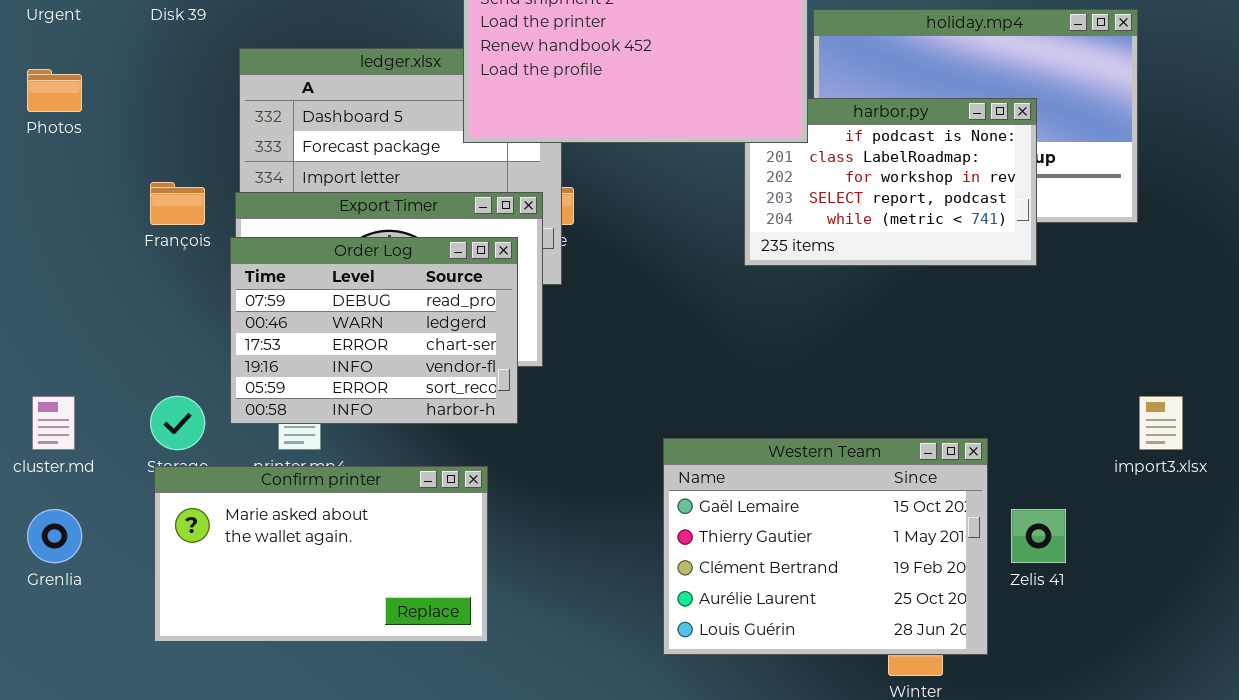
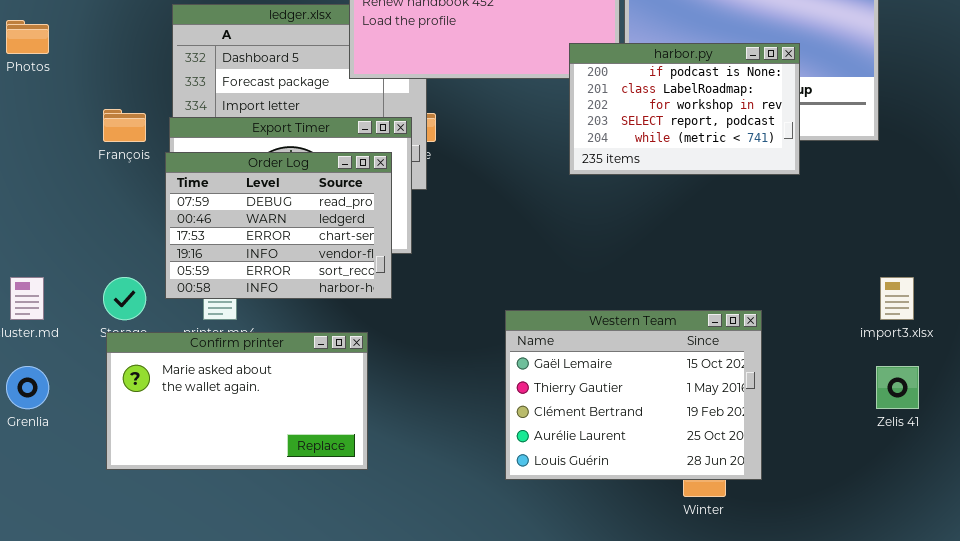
harbor.py: [744,98,1037,266] -> [569,43,800,175], raised
Zelis 41: [1011,509,1066,563] -> [876,366,919,409], moved

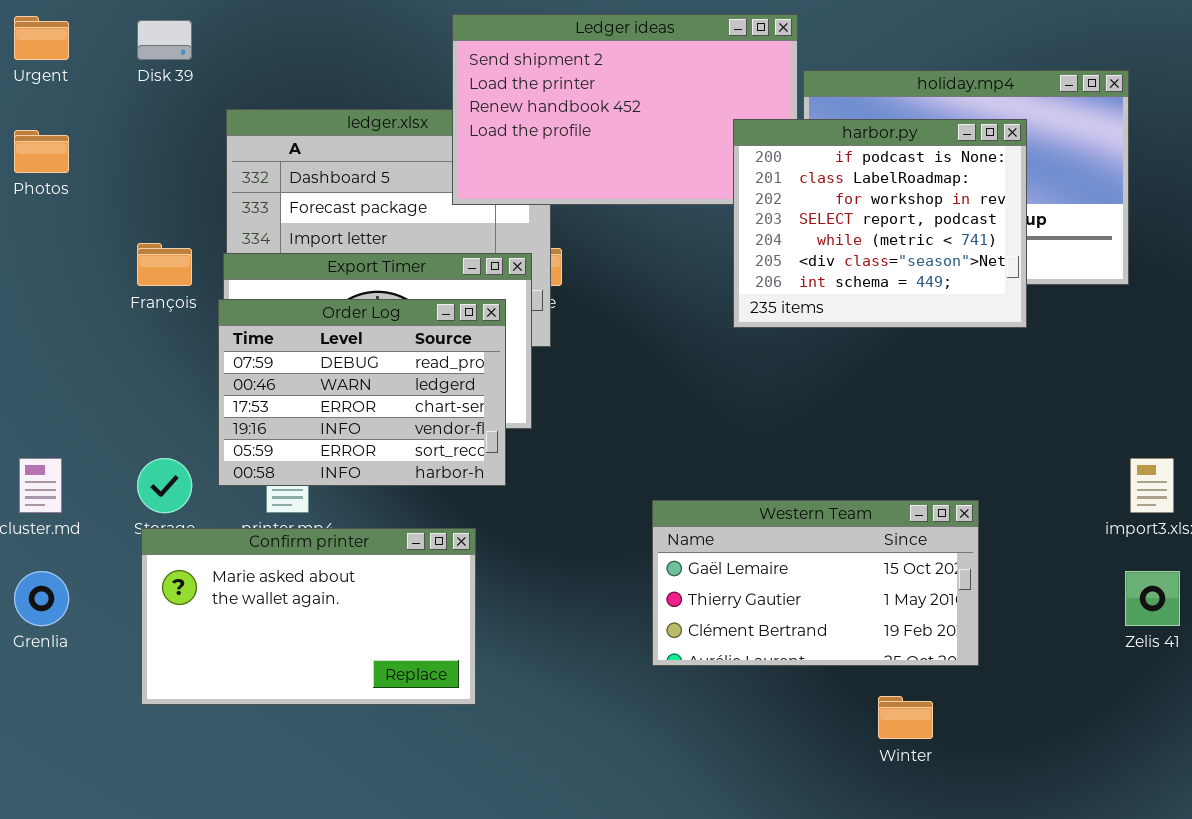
harbor.py: [569,43,800,175] -> [733,119,1027,328], resized
Western Team: [505,310,762,480] -> [652,500,979,666], resized

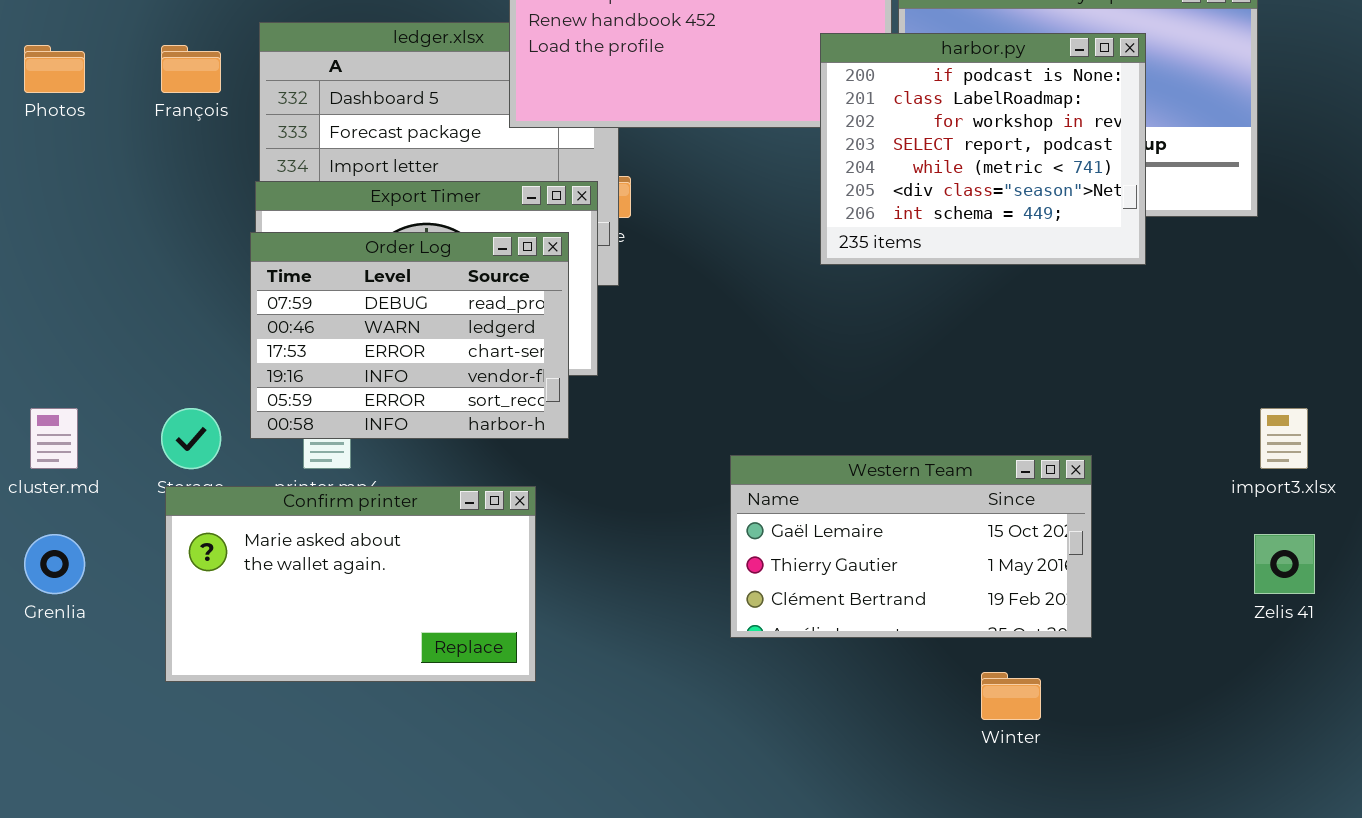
François: [137,243,192,286] -> [161,45,221,93], moved

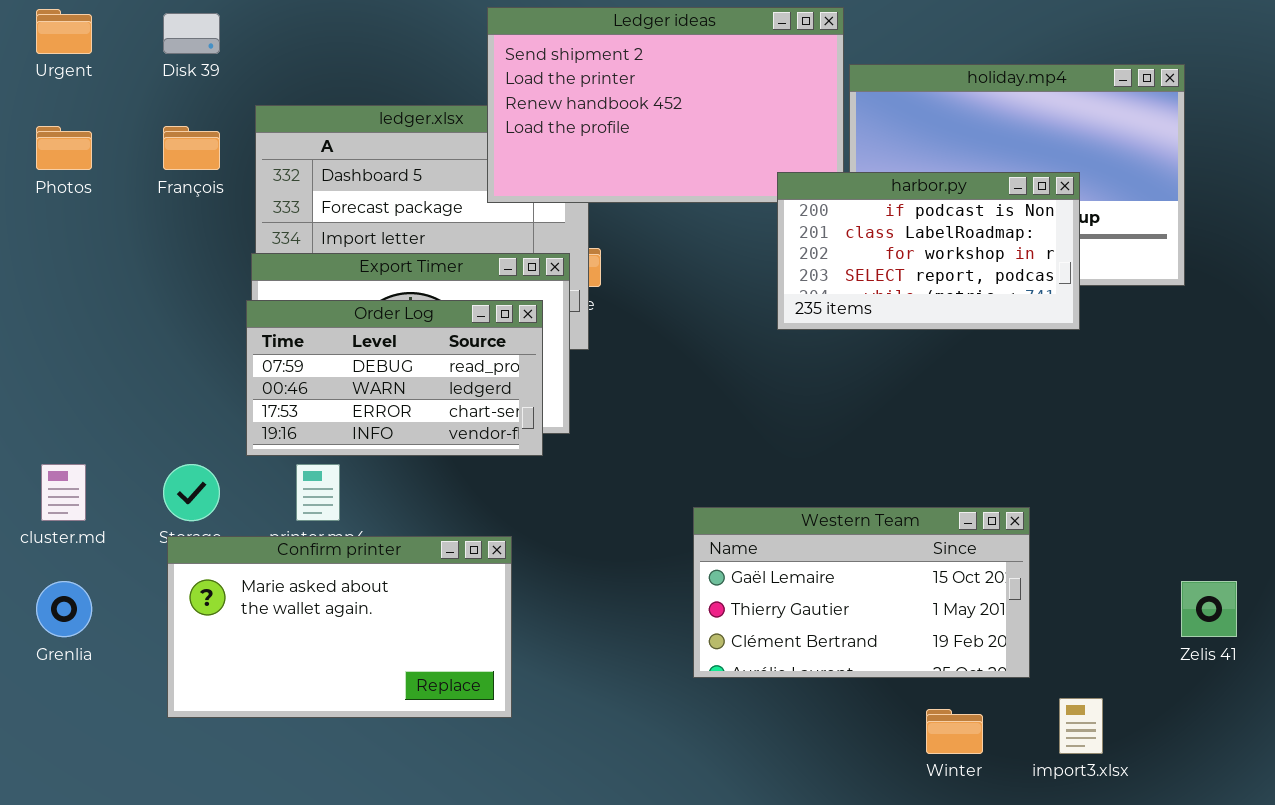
harbor.py: [820,33,1146,265] -> [777,172,1080,330], resized
Order Log: [250,232,569,439] -> [246,300,543,456], resized
import3.xlsx: [1260,408,1308,469] -> [1059,698,1103,754], moved

